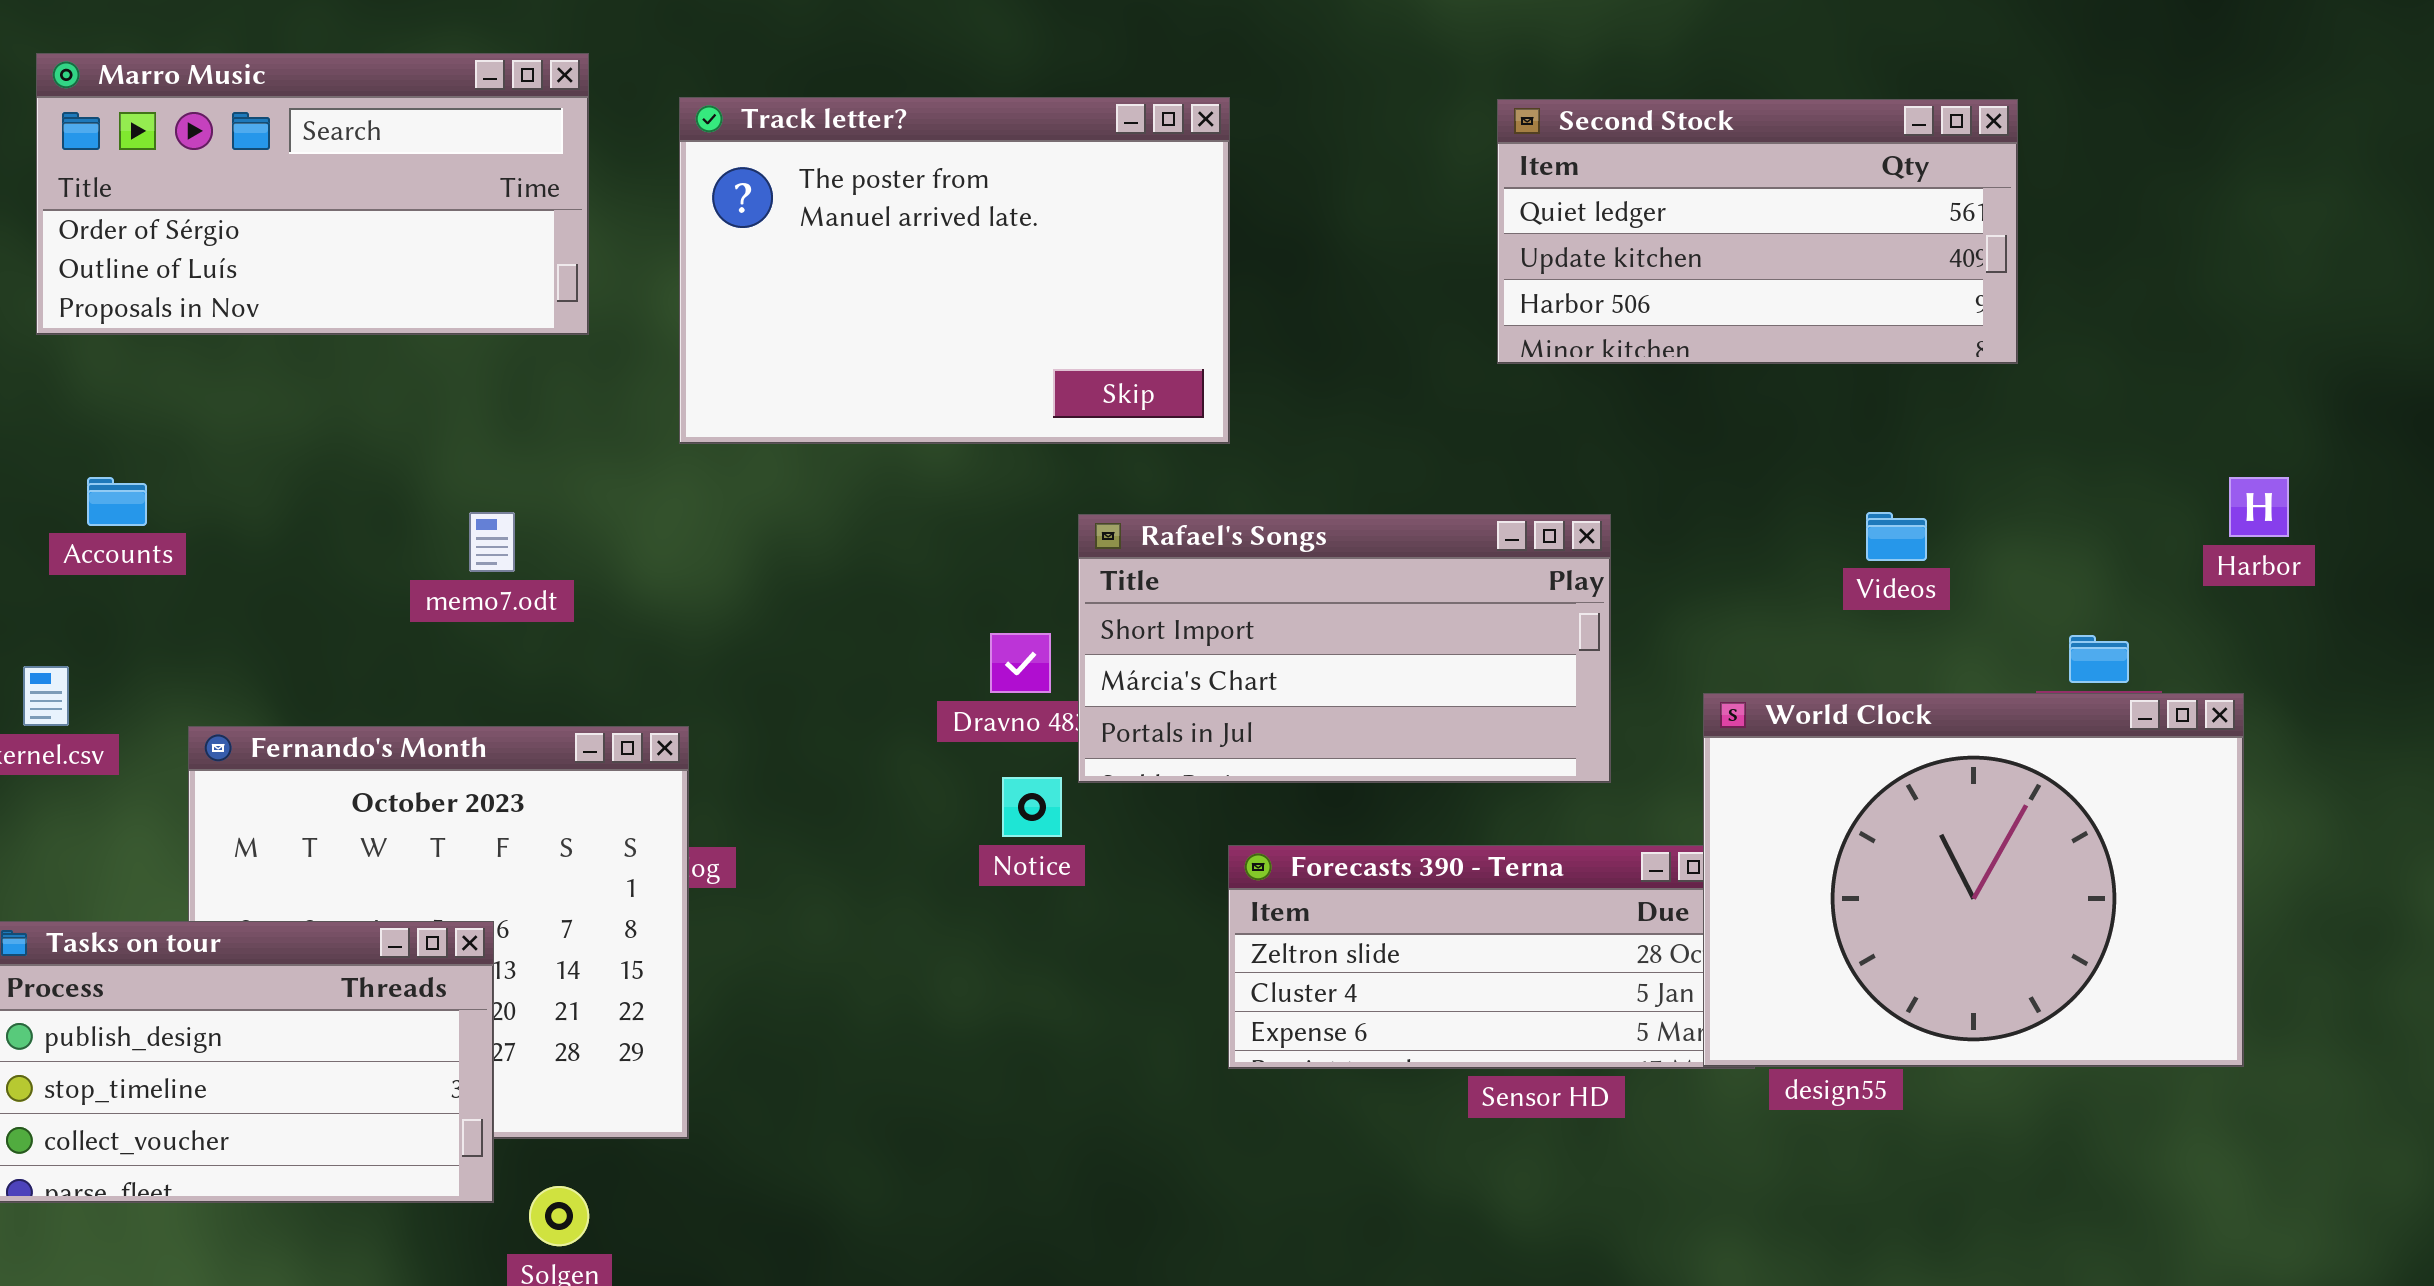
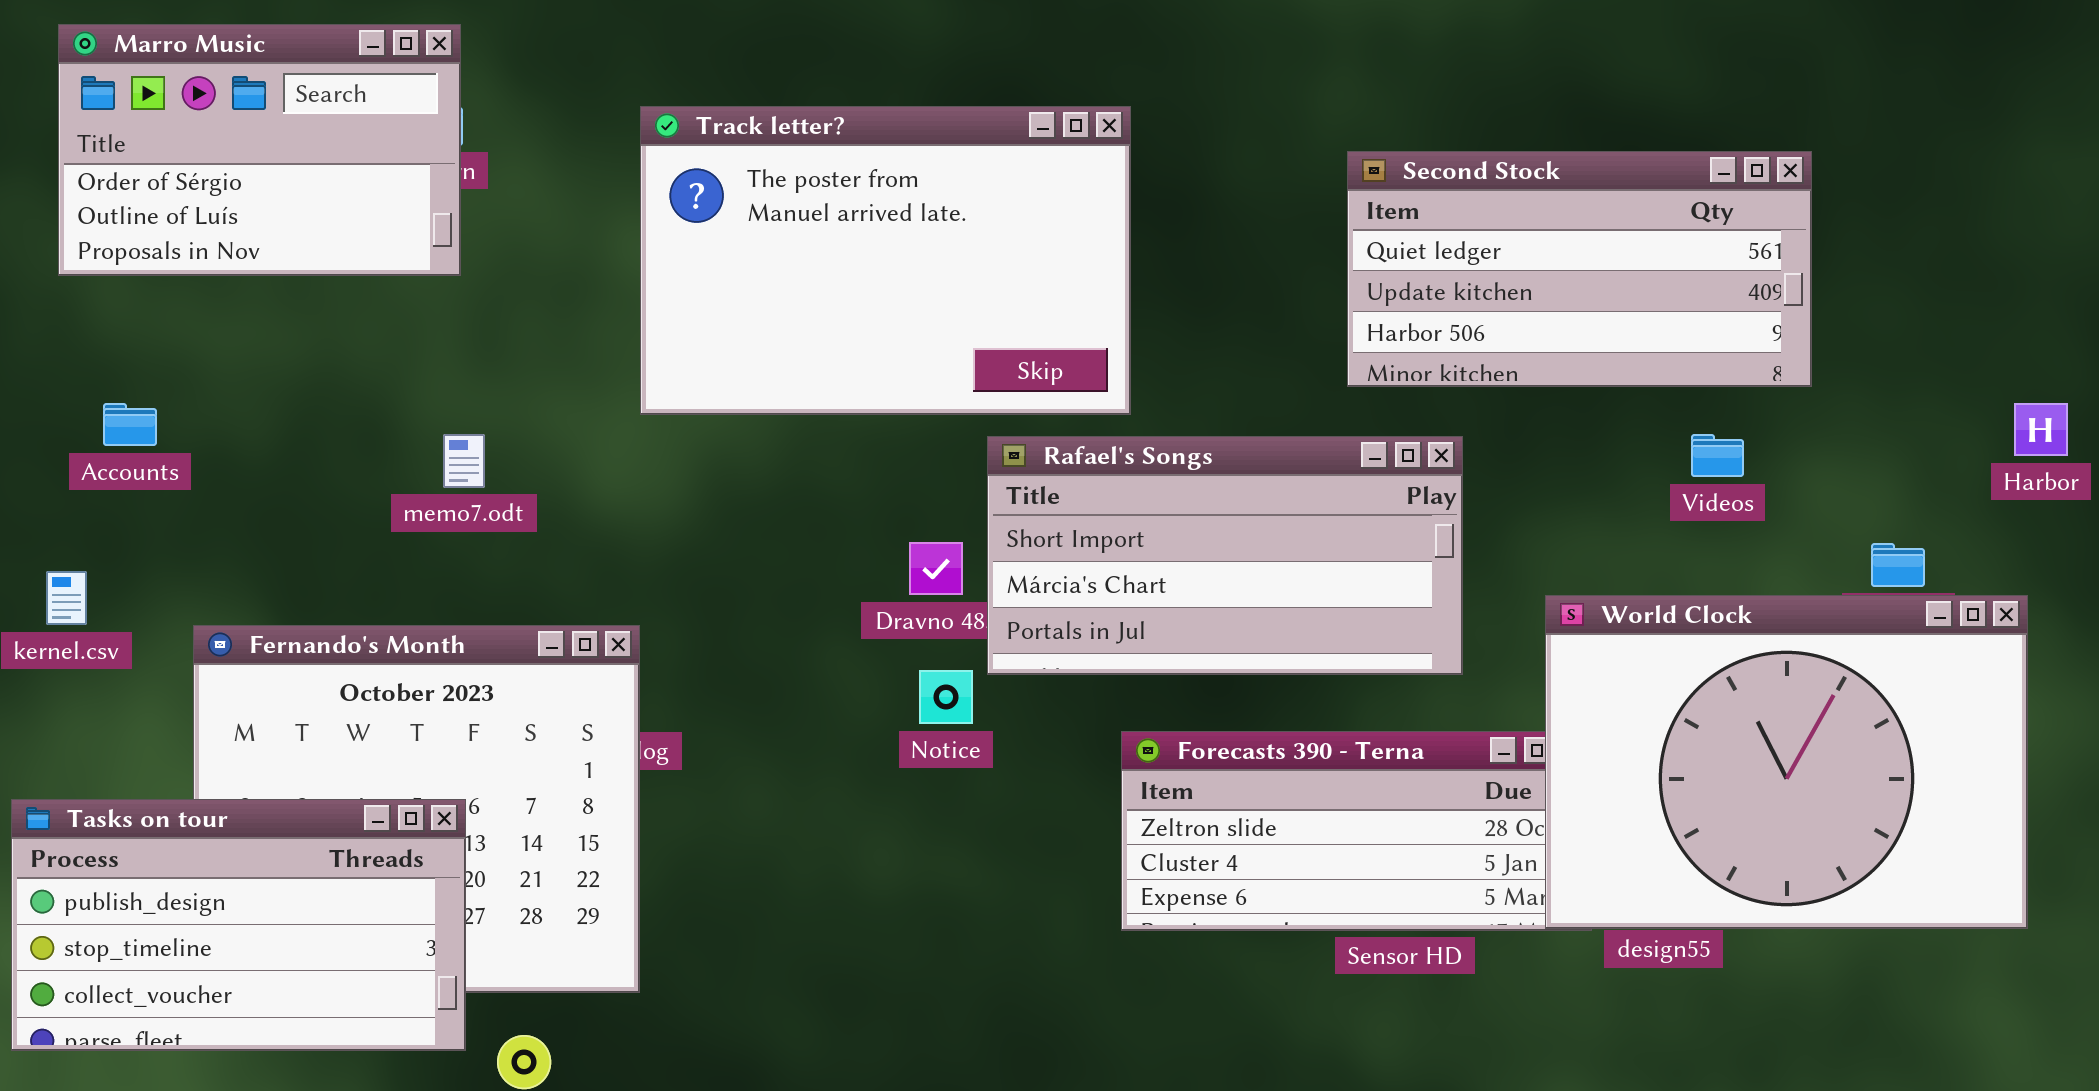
Marro Music: [36,53,589,335] -> [58,24,461,276], resized
Track letter?: [679,97,1230,444] -> [640,106,1131,415], moved
Second Stock: [1497,99,2018,364] -> [1347,151,1812,387], moved

